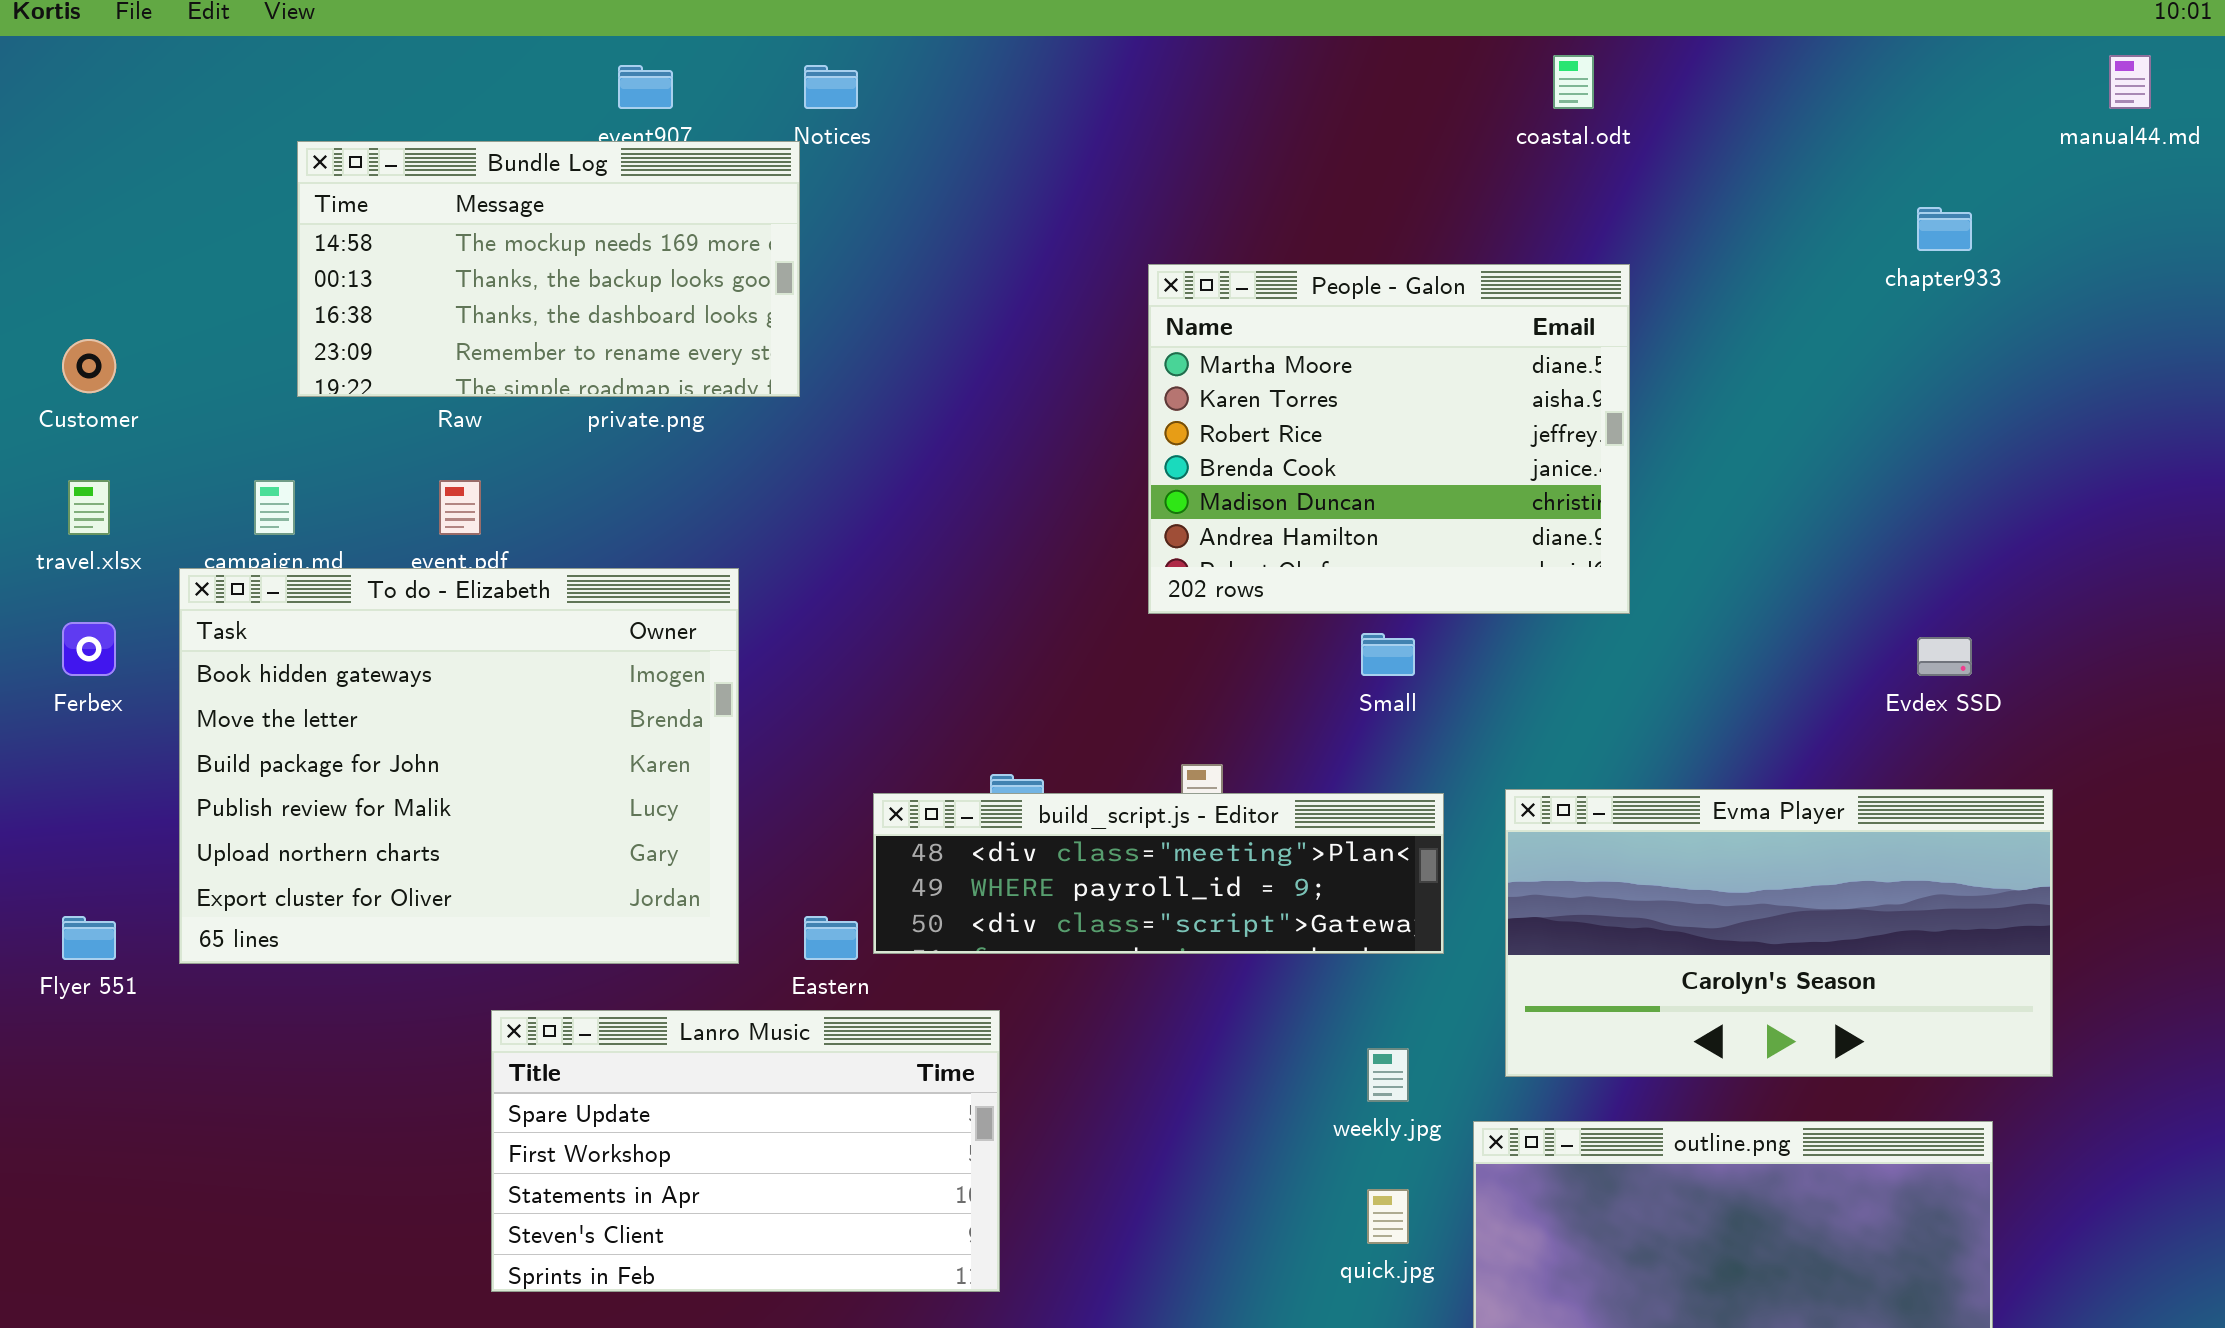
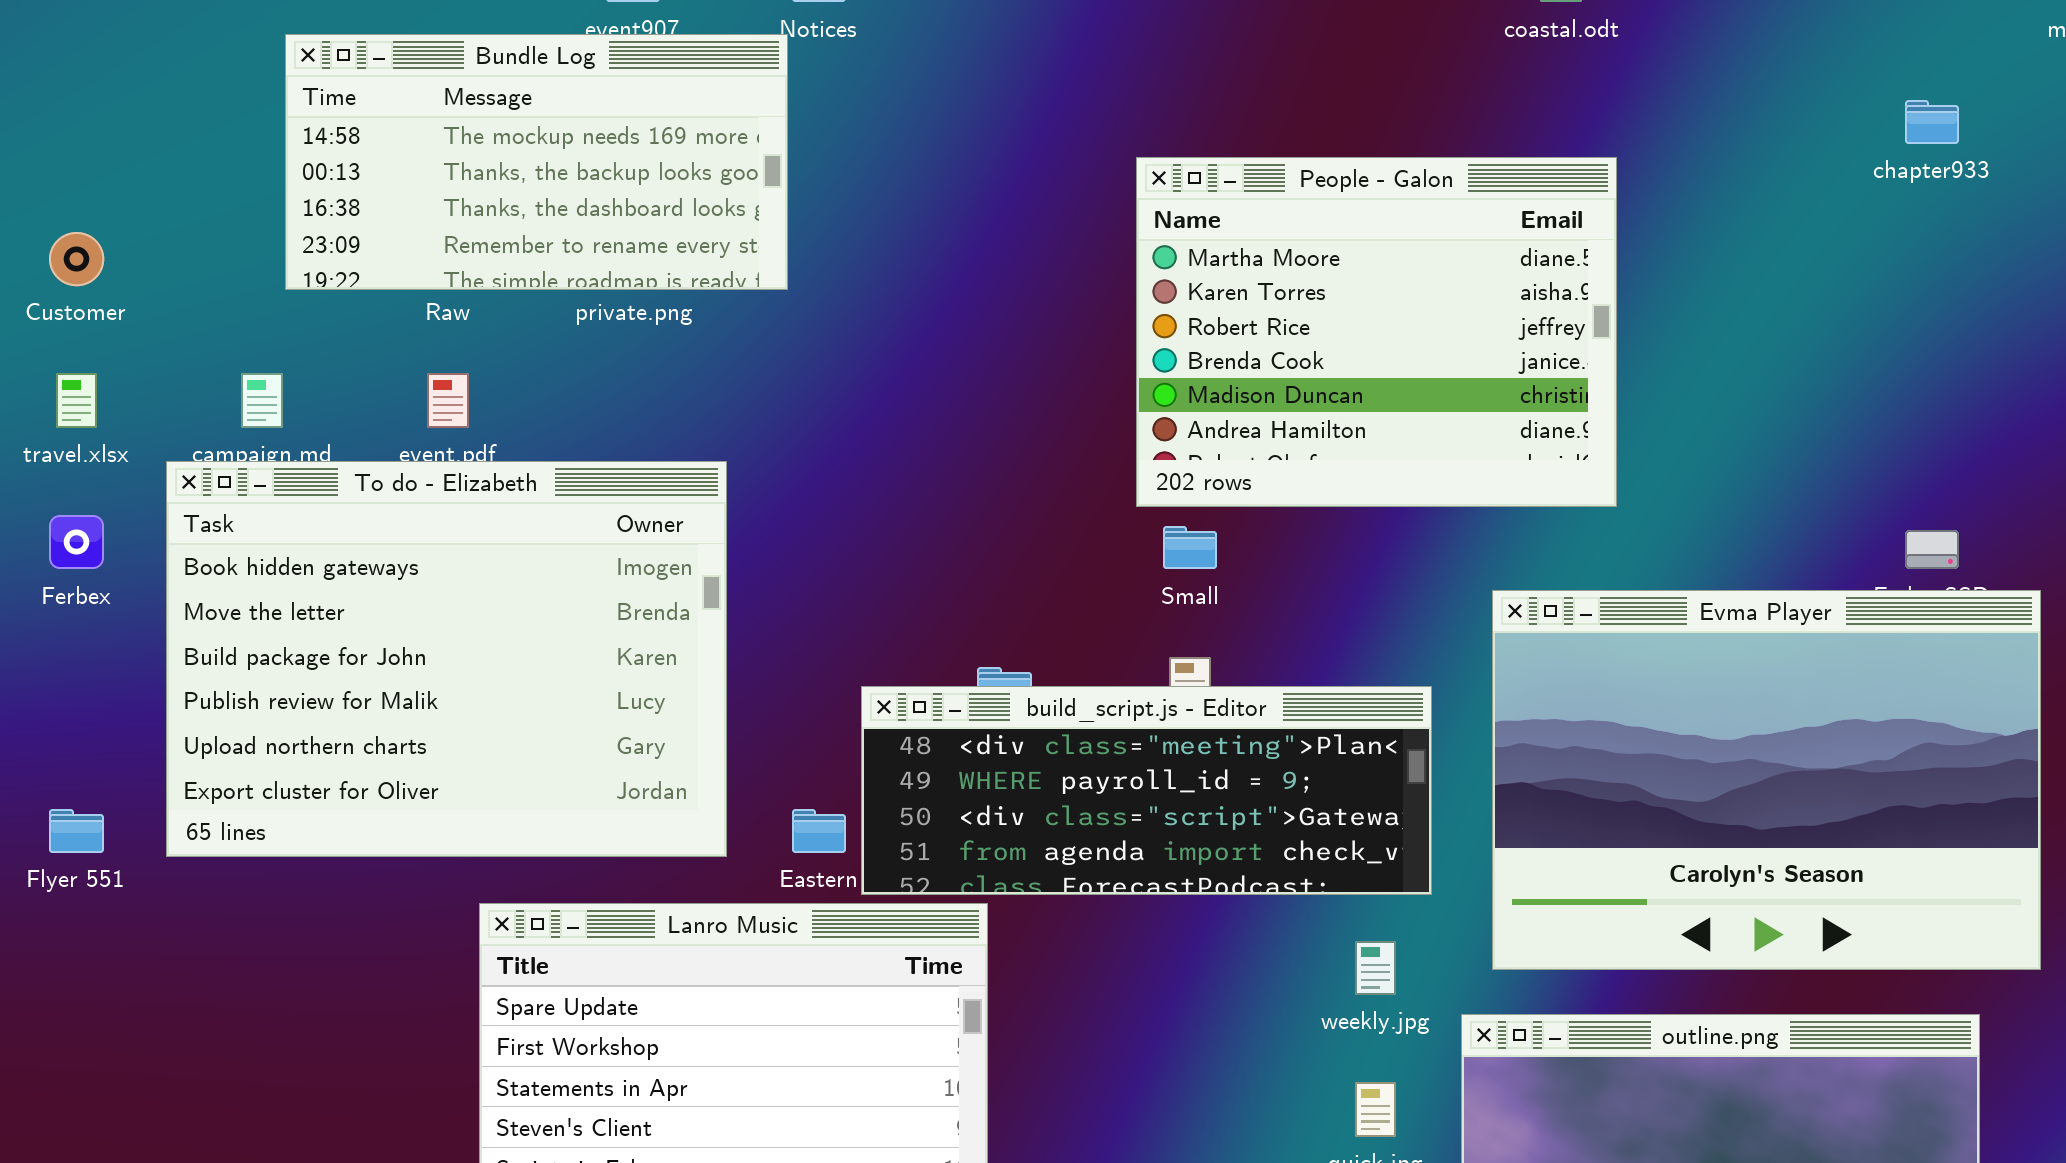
Small: [1361,633,1415,676] -> [1163,526,1217,569], moved
Evma Player: [1505,789,2053,1077] -> [1492,590,2041,970], resized
build_script.js - Editor: [873,793,1444,954] -> [861,686,1432,895], resized

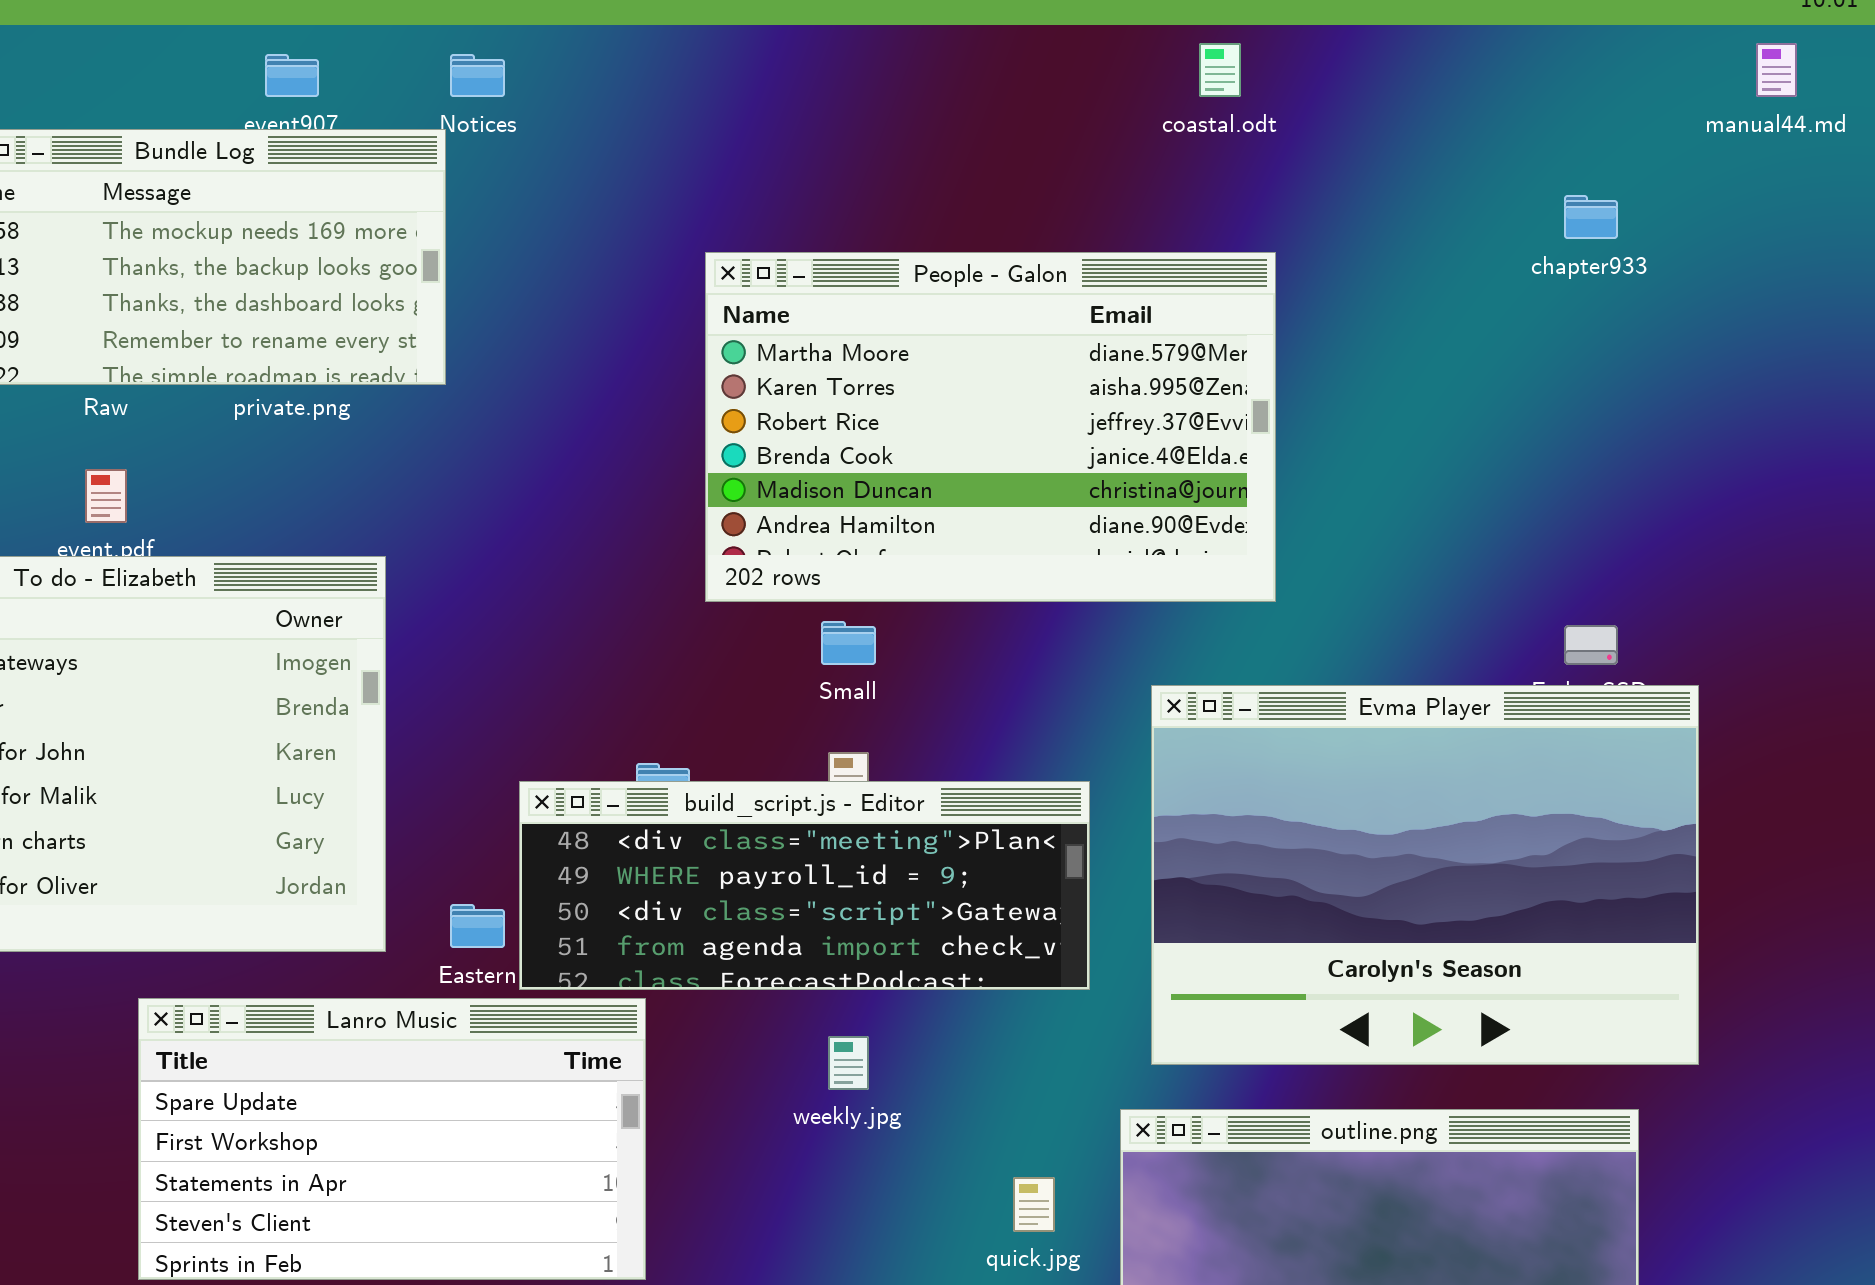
People - Galon: [1136,157,1617,507] -> [705,252,1276,602], resized
weekly.jpg: [1355,941,1396,995] -> [828,1036,869,1090], moved

